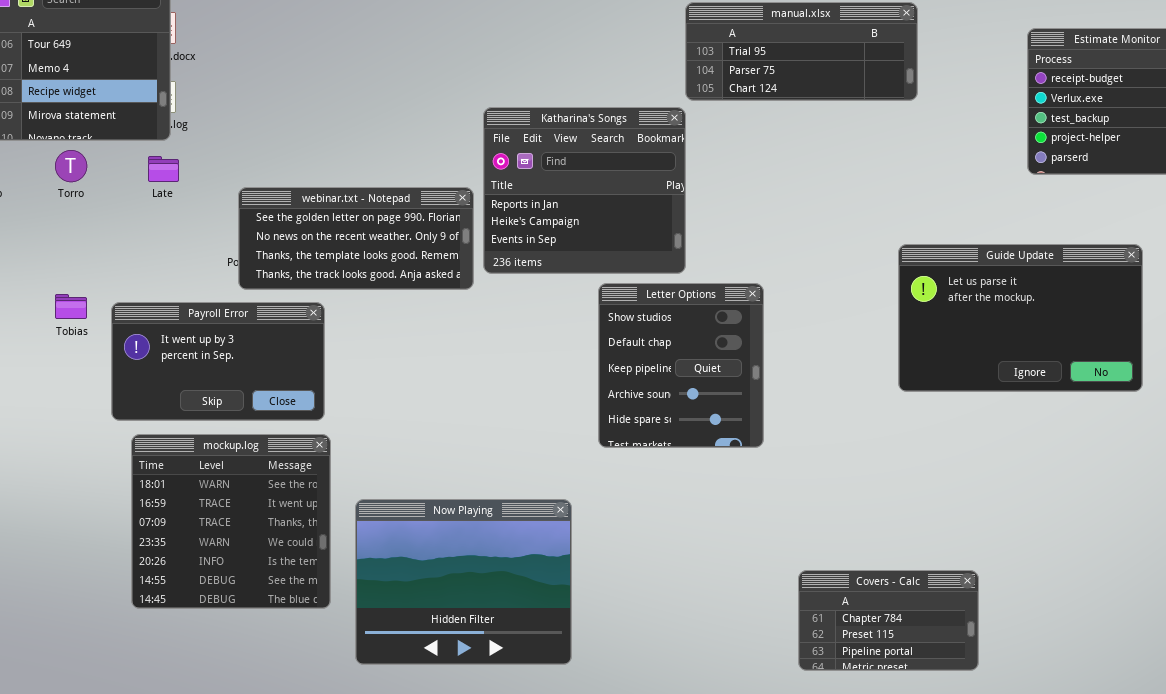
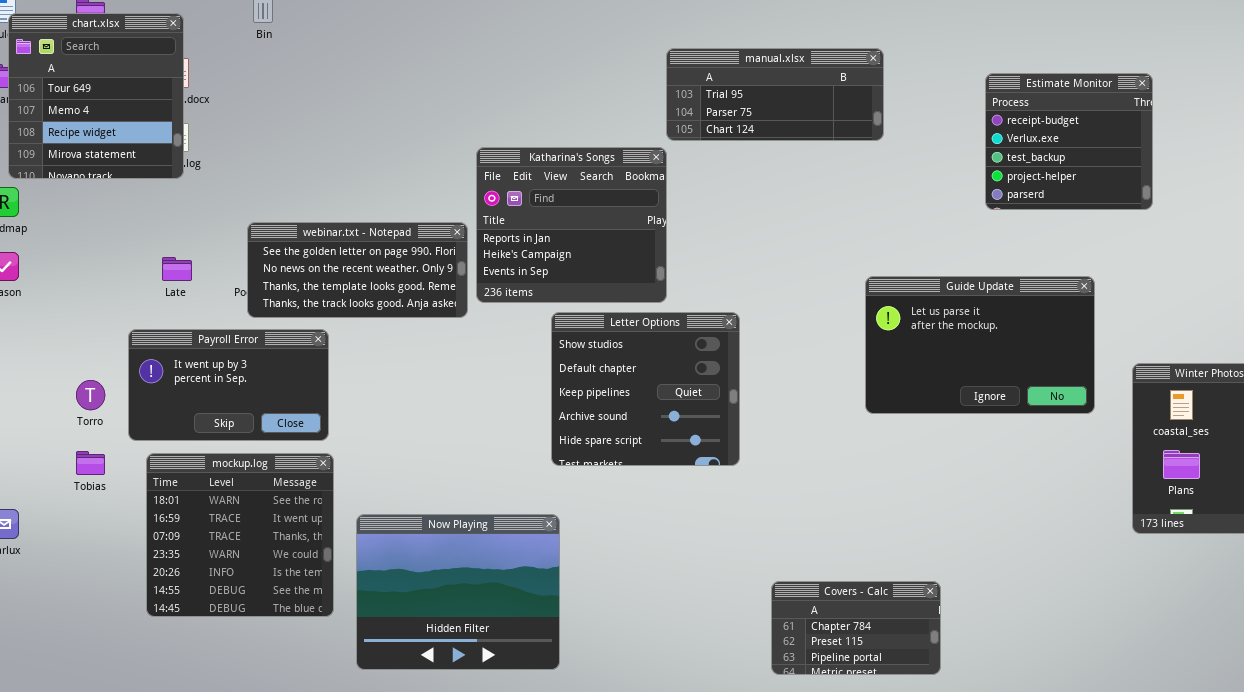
Torro: [55,150,87,182] -> [76,380,105,410], moved
Late: [148,156,179,182] -> [162,257,192,281], moved
Letter Options: [598,283,764,448] -> [551,312,740,466], resized
Tobias: [55,294,87,319] -> [76,451,105,475], moved

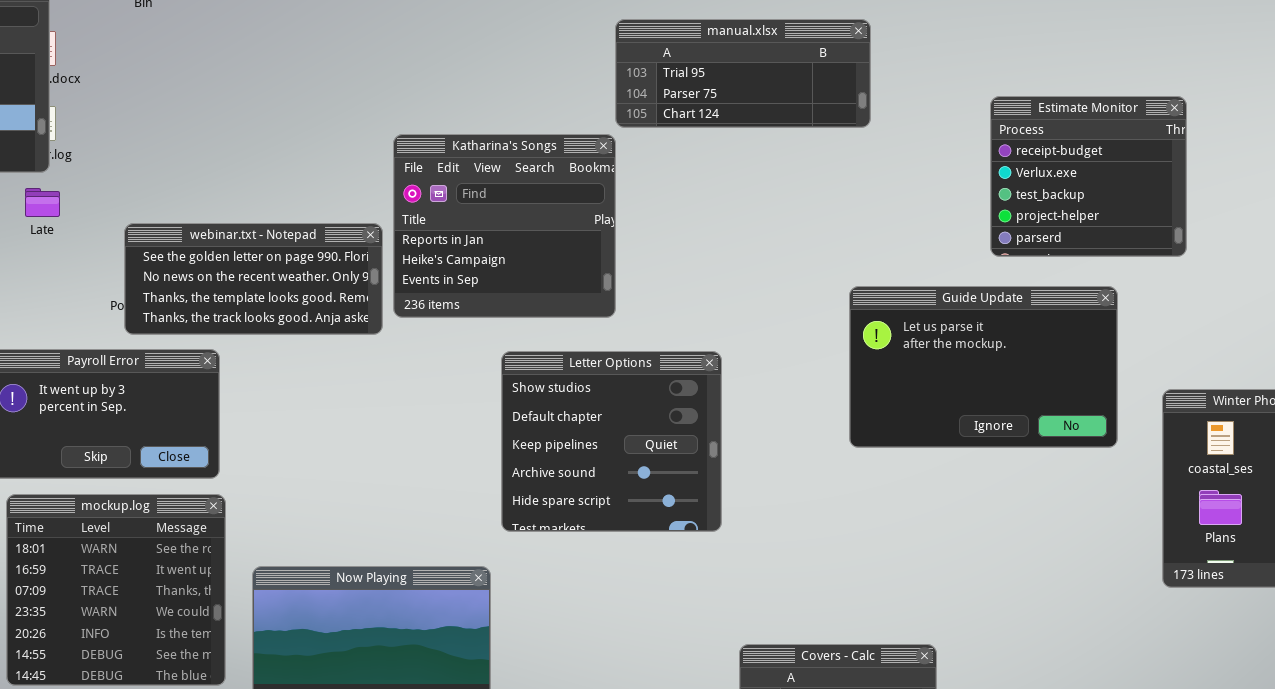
Estimate Monitor: [985,73,1153,210] -> [990,96,1187,257], moved
Late: [162,257,192,281] -> [25,188,60,217], moved
Letter Options: [551,312,740,466] -> [501,351,722,532], moved

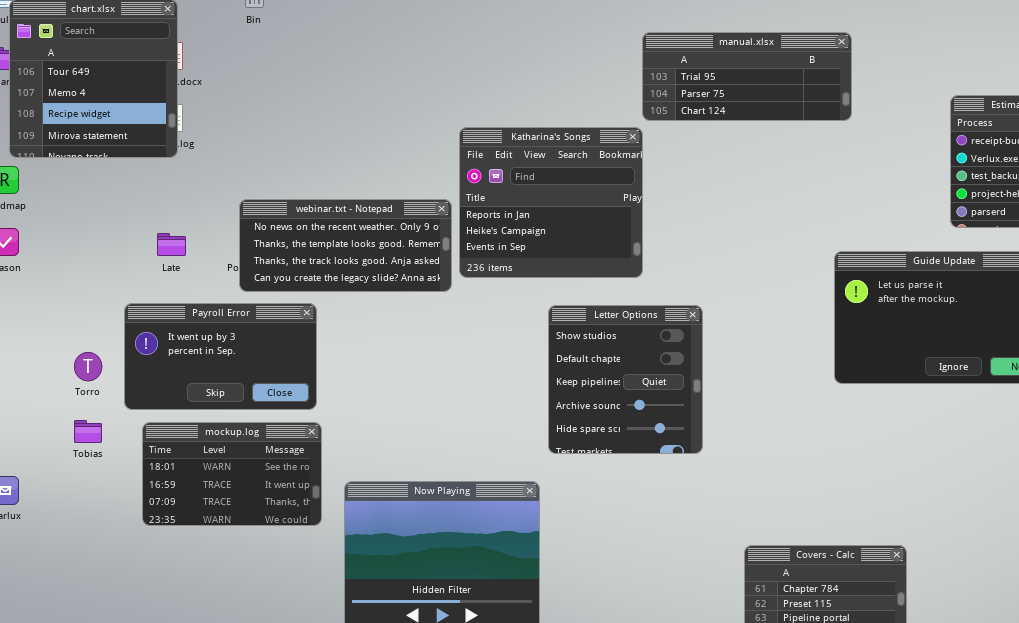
Late: [25,188,60,217] -> [157,233,186,256], moved
webinar.txt - Notepad: [124,223,383,335] -> [239,199,452,292], scrolled down 1 row
Letter Options: [501,351,722,532] -> [548,305,703,454], resized
mockup.log: [6,494,226,686] -> [142,422,322,526], resized

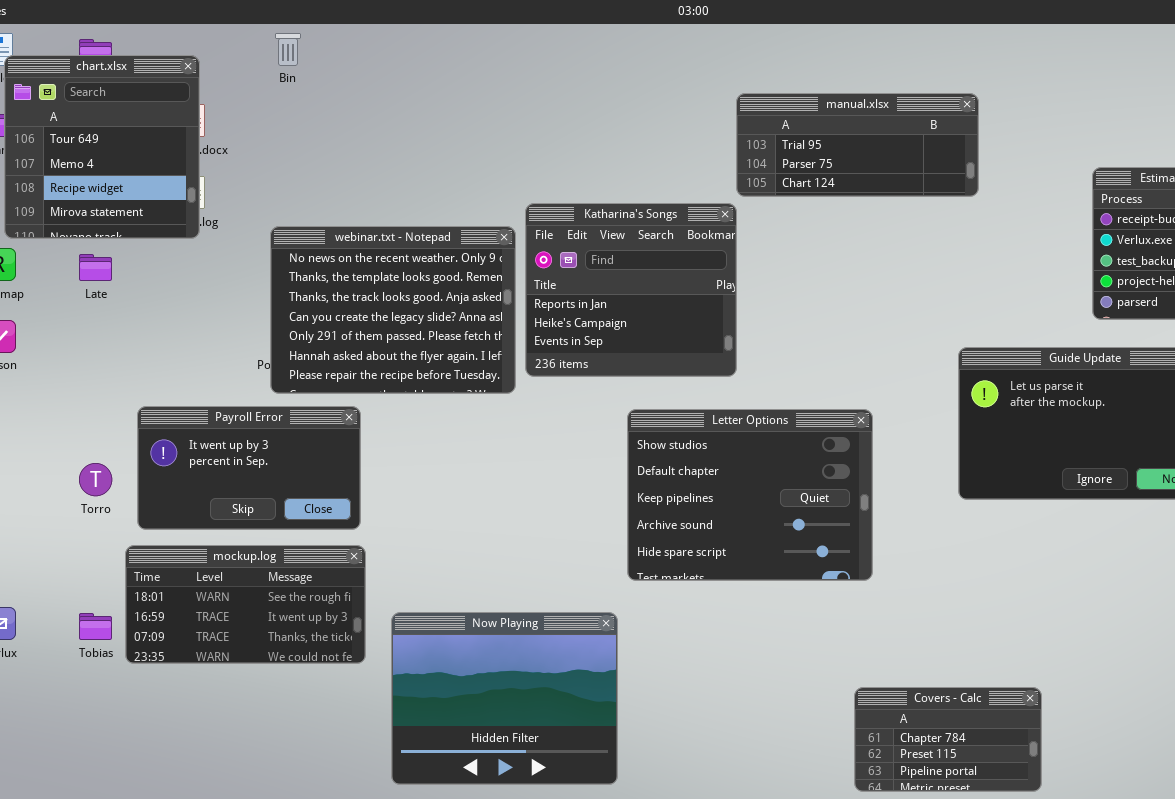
webinar.txt - Notepad: [239,199,452,292] -> [270,226,516,394], resized
Late: [157,233,186,256] -> [79,254,112,281], moved
Letter Options: [548,305,703,454] -> [627,409,873,581], resized
Tobias: [74,420,102,443] -> [79,613,112,640], moved
mockup.log: [142,422,322,526] -> [125,545,366,664], resized

